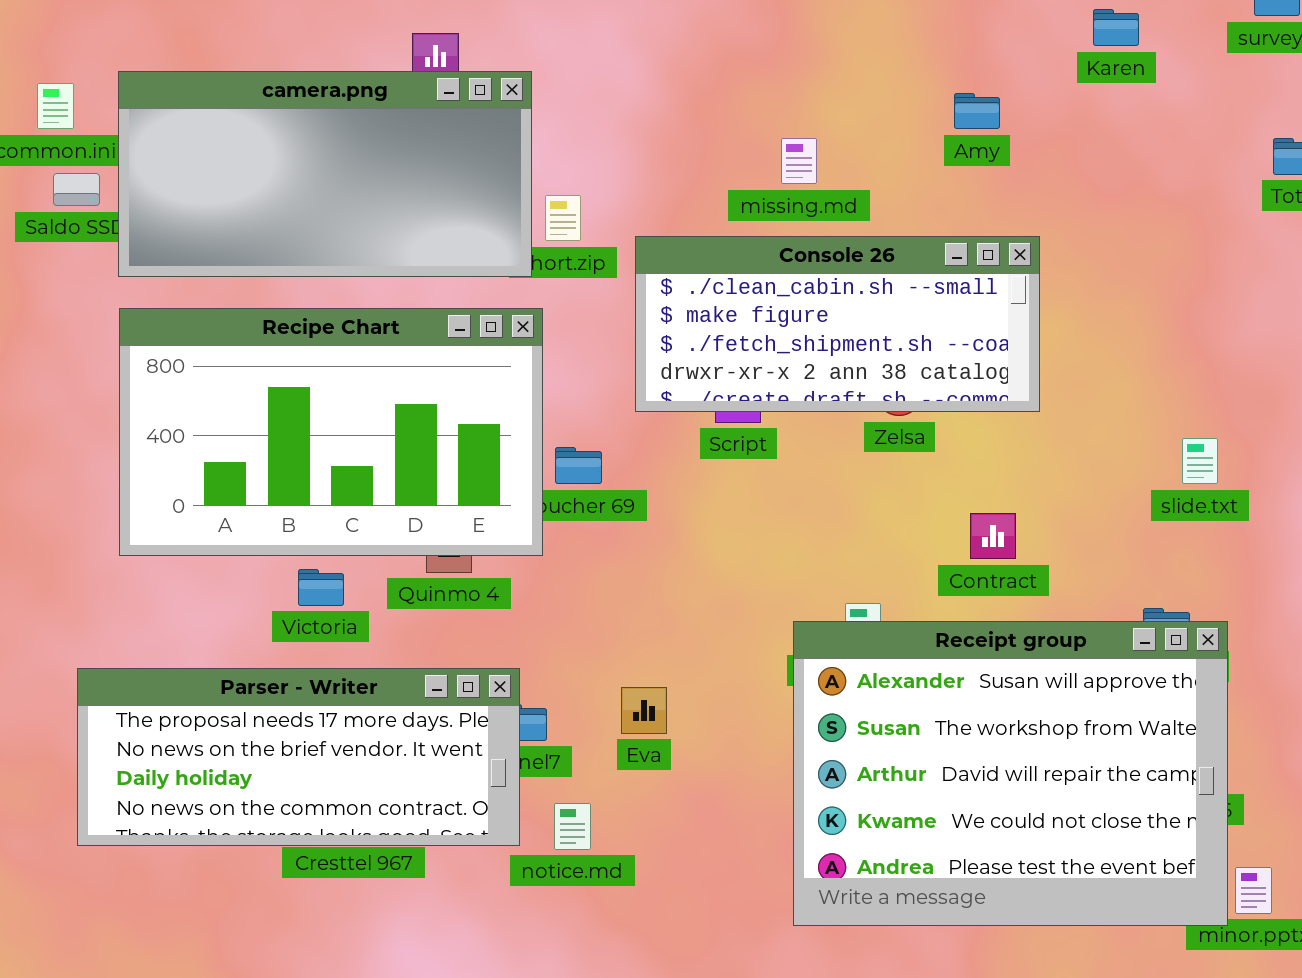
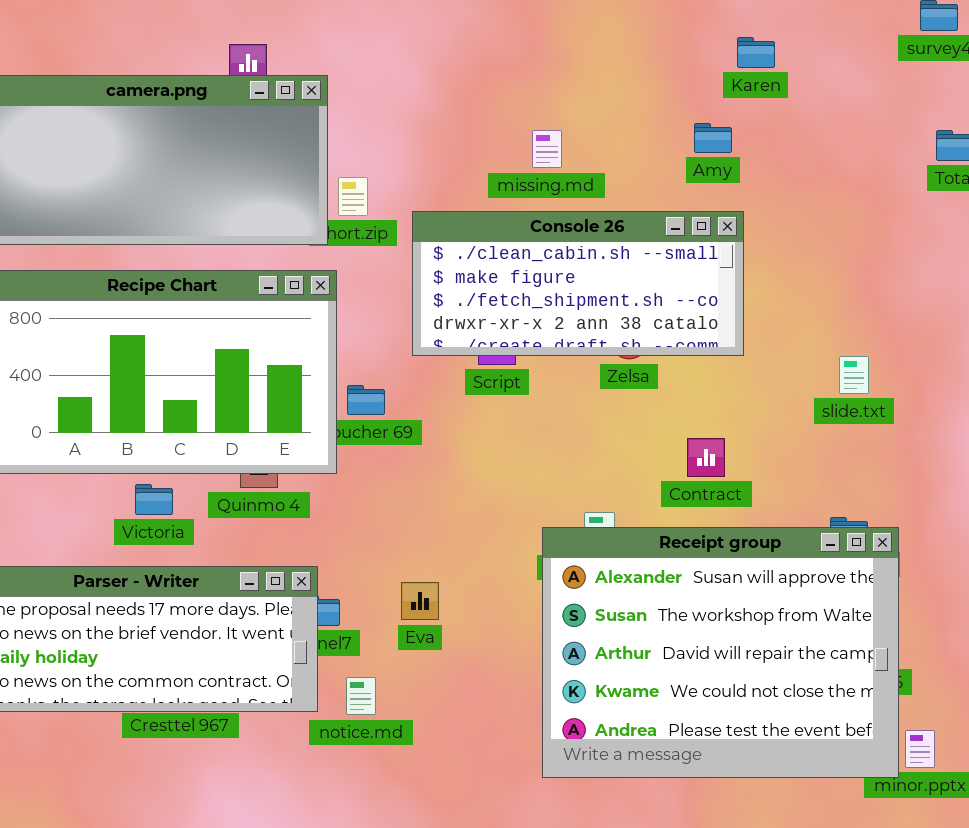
Karen: [1093,9,1139,46] -> [737,37,775,68], moved
Amy: [954,93,1000,129] -> [694,123,732,153], moved
slide.txt: [1182,438,1218,484] -> [839,356,869,394], moved

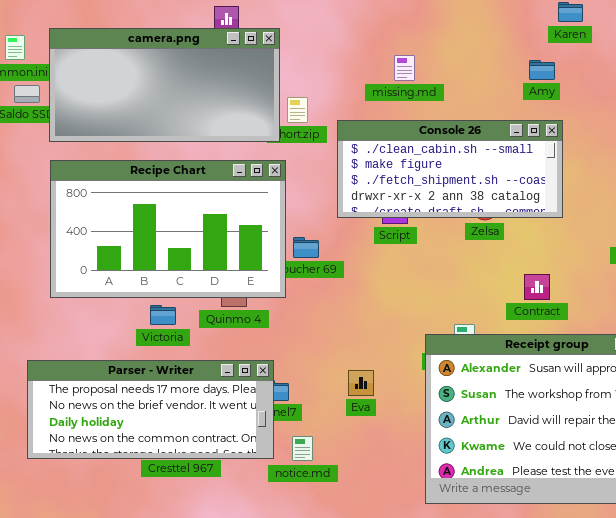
missing.md: [532,130,562,168] -> [394,55,415,81], moved
Eva: [401,582,439,620] -> [348,370,374,396], moved

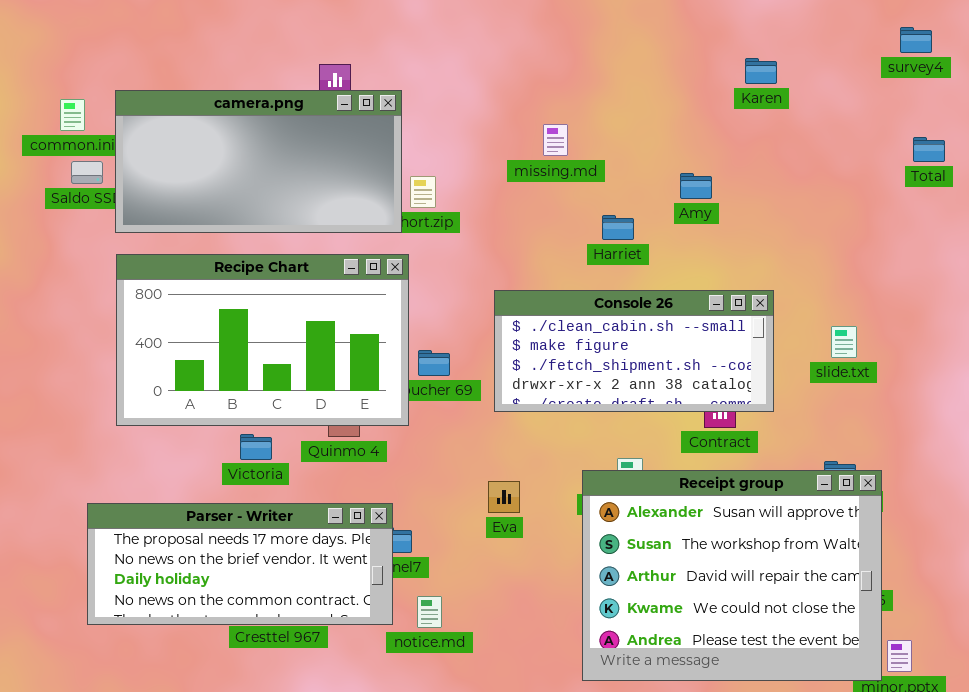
Amy: [529,60,555,80] -> [680,173,712,199], moved
Console 26: [337,120,563,218] -> [494,290,774,412], moved
Eva: [348,370,374,396] -> [488,481,520,513], moved

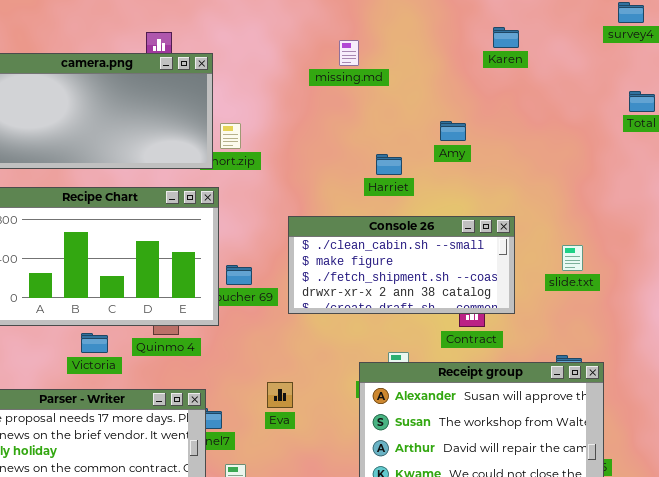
missing.md: [543,124,568,156] -> [339,40,359,66], moved
Eva: [488,481,520,513] -> [267,382,293,408], moved

